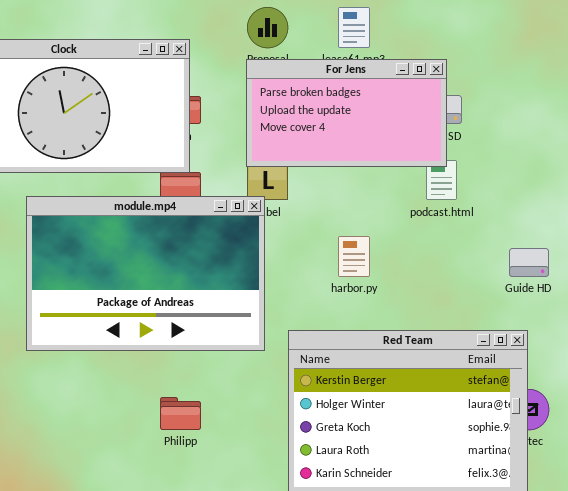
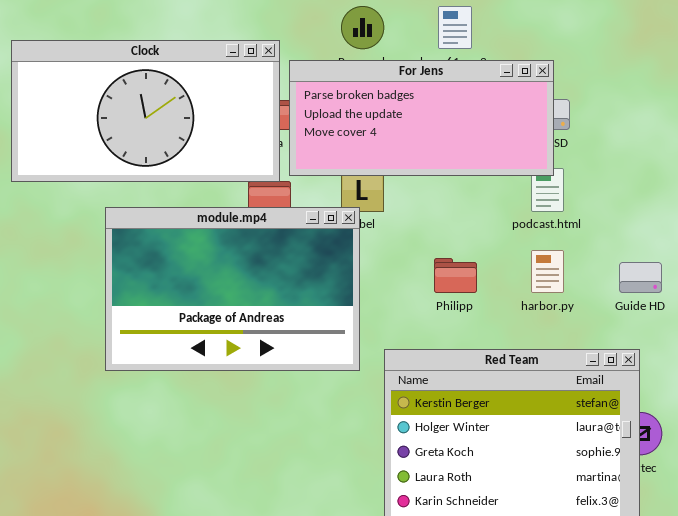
For Jens: [246,59,447,167] -> [289,60,554,176], resized
harbor.py: [338,236,370,277] -> [531,250,564,293], moved
Philipp: [160,397,201,430] -> [434,258,477,293], moved

